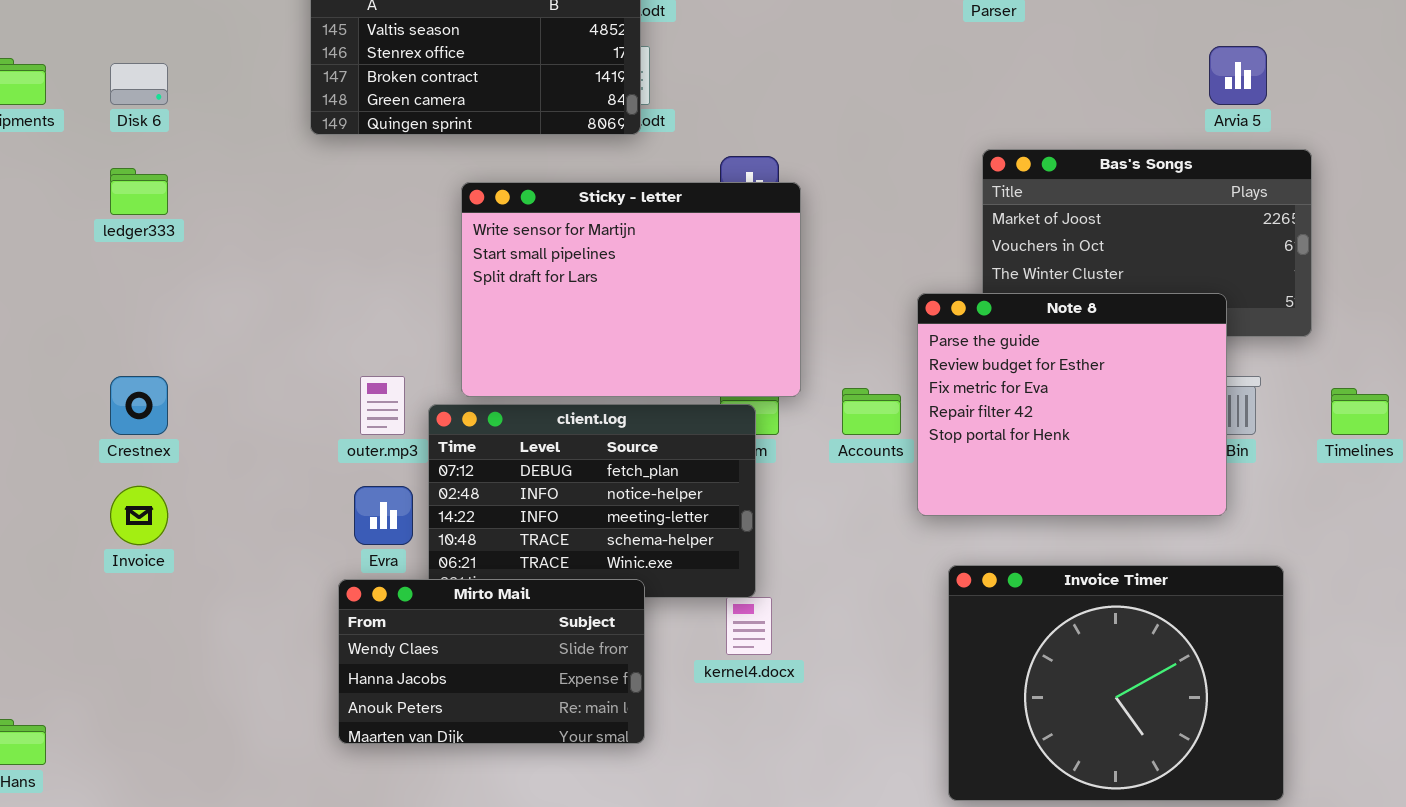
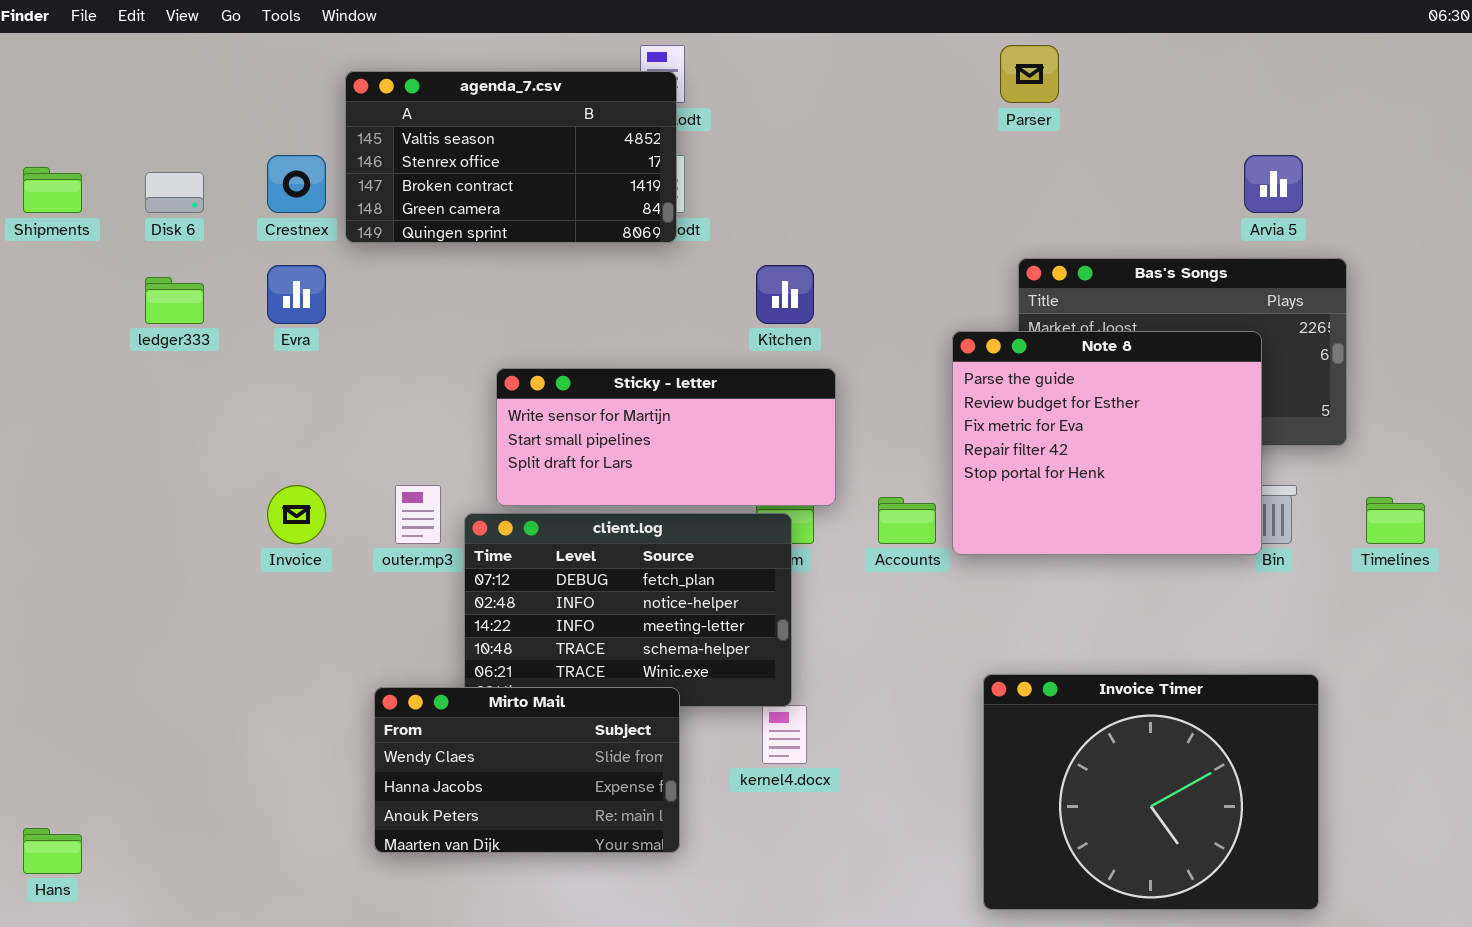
Sticky - letter: [461,182,801,397] -> [496,368,836,506], resized
Note 8: [917,293,1227,516] -> [952,331,1262,555], moved
Crestnex: [110,376,168,435] -> [267,155,326,213], moved
Invoice: [110,486,168,545] -> [267,485,326,544], moved
Evra: [354,486,413,545] -> [267,265,326,324], moved

